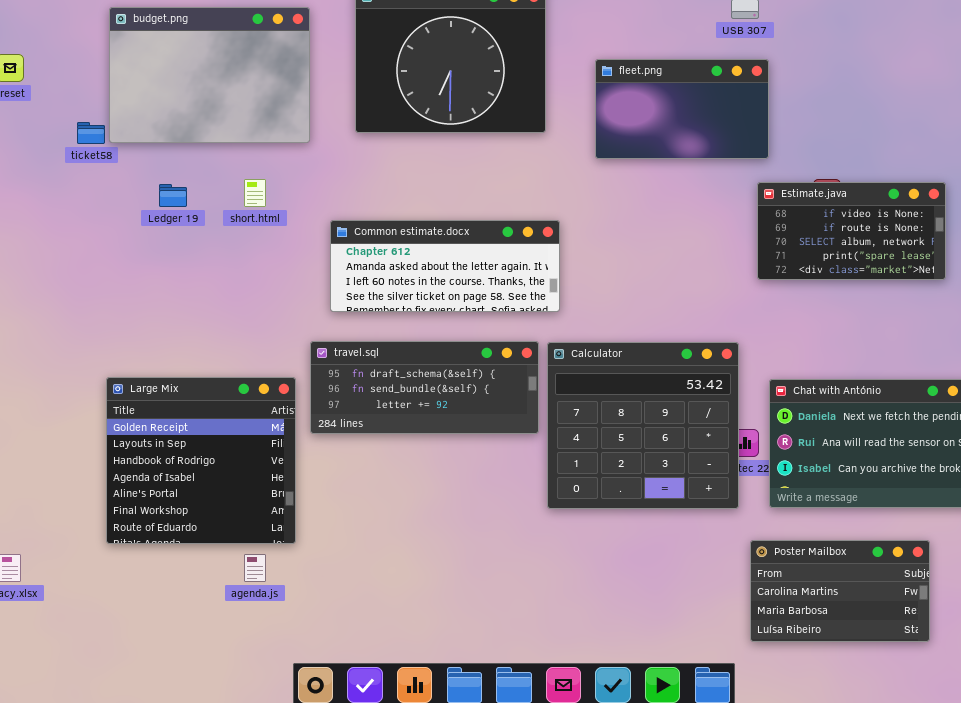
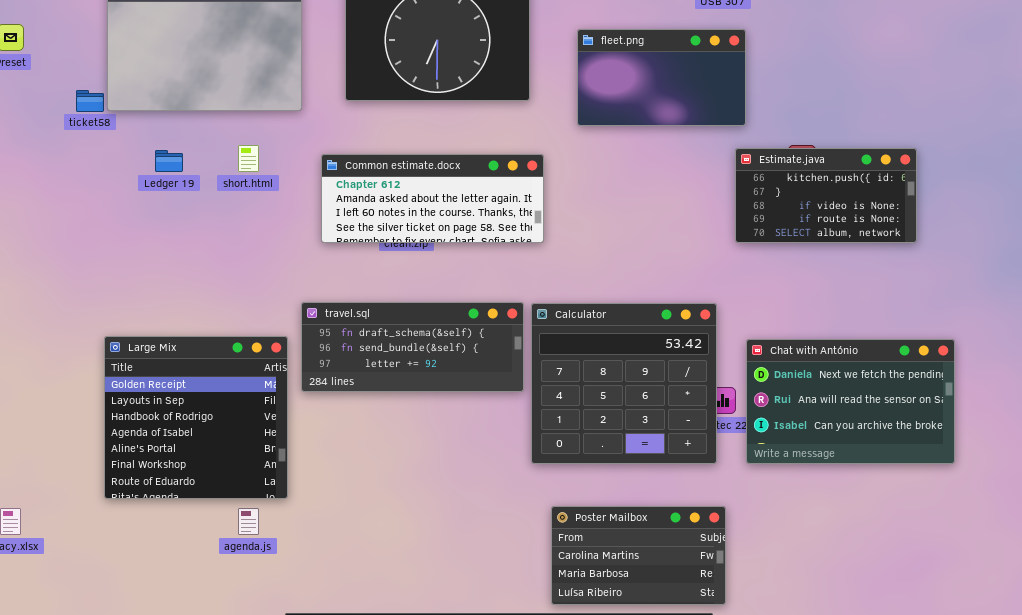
Estimate.java: [757,182,946,280] -> [735,148,917,243], scrolled up 2 rows
Common estimate.docx: [330,220,560,312] -> [321,154,544,243], moved
Poster Mailbox: [750,540,930,642] -> [551,506,726,605], moved

